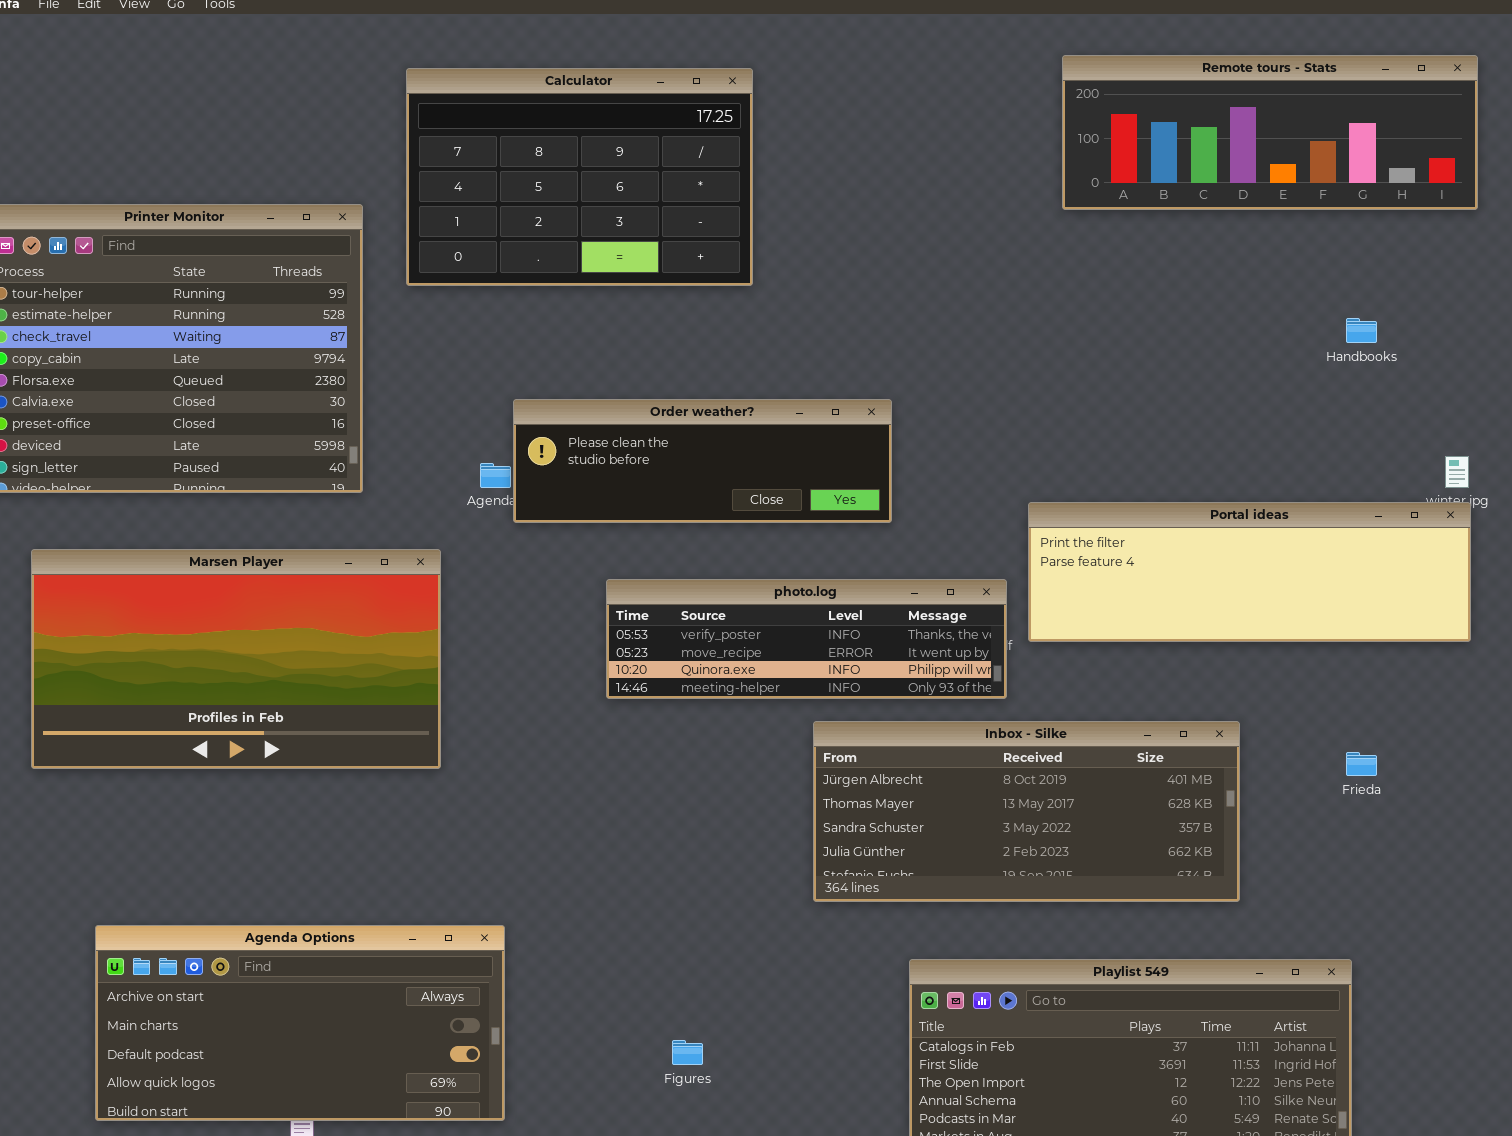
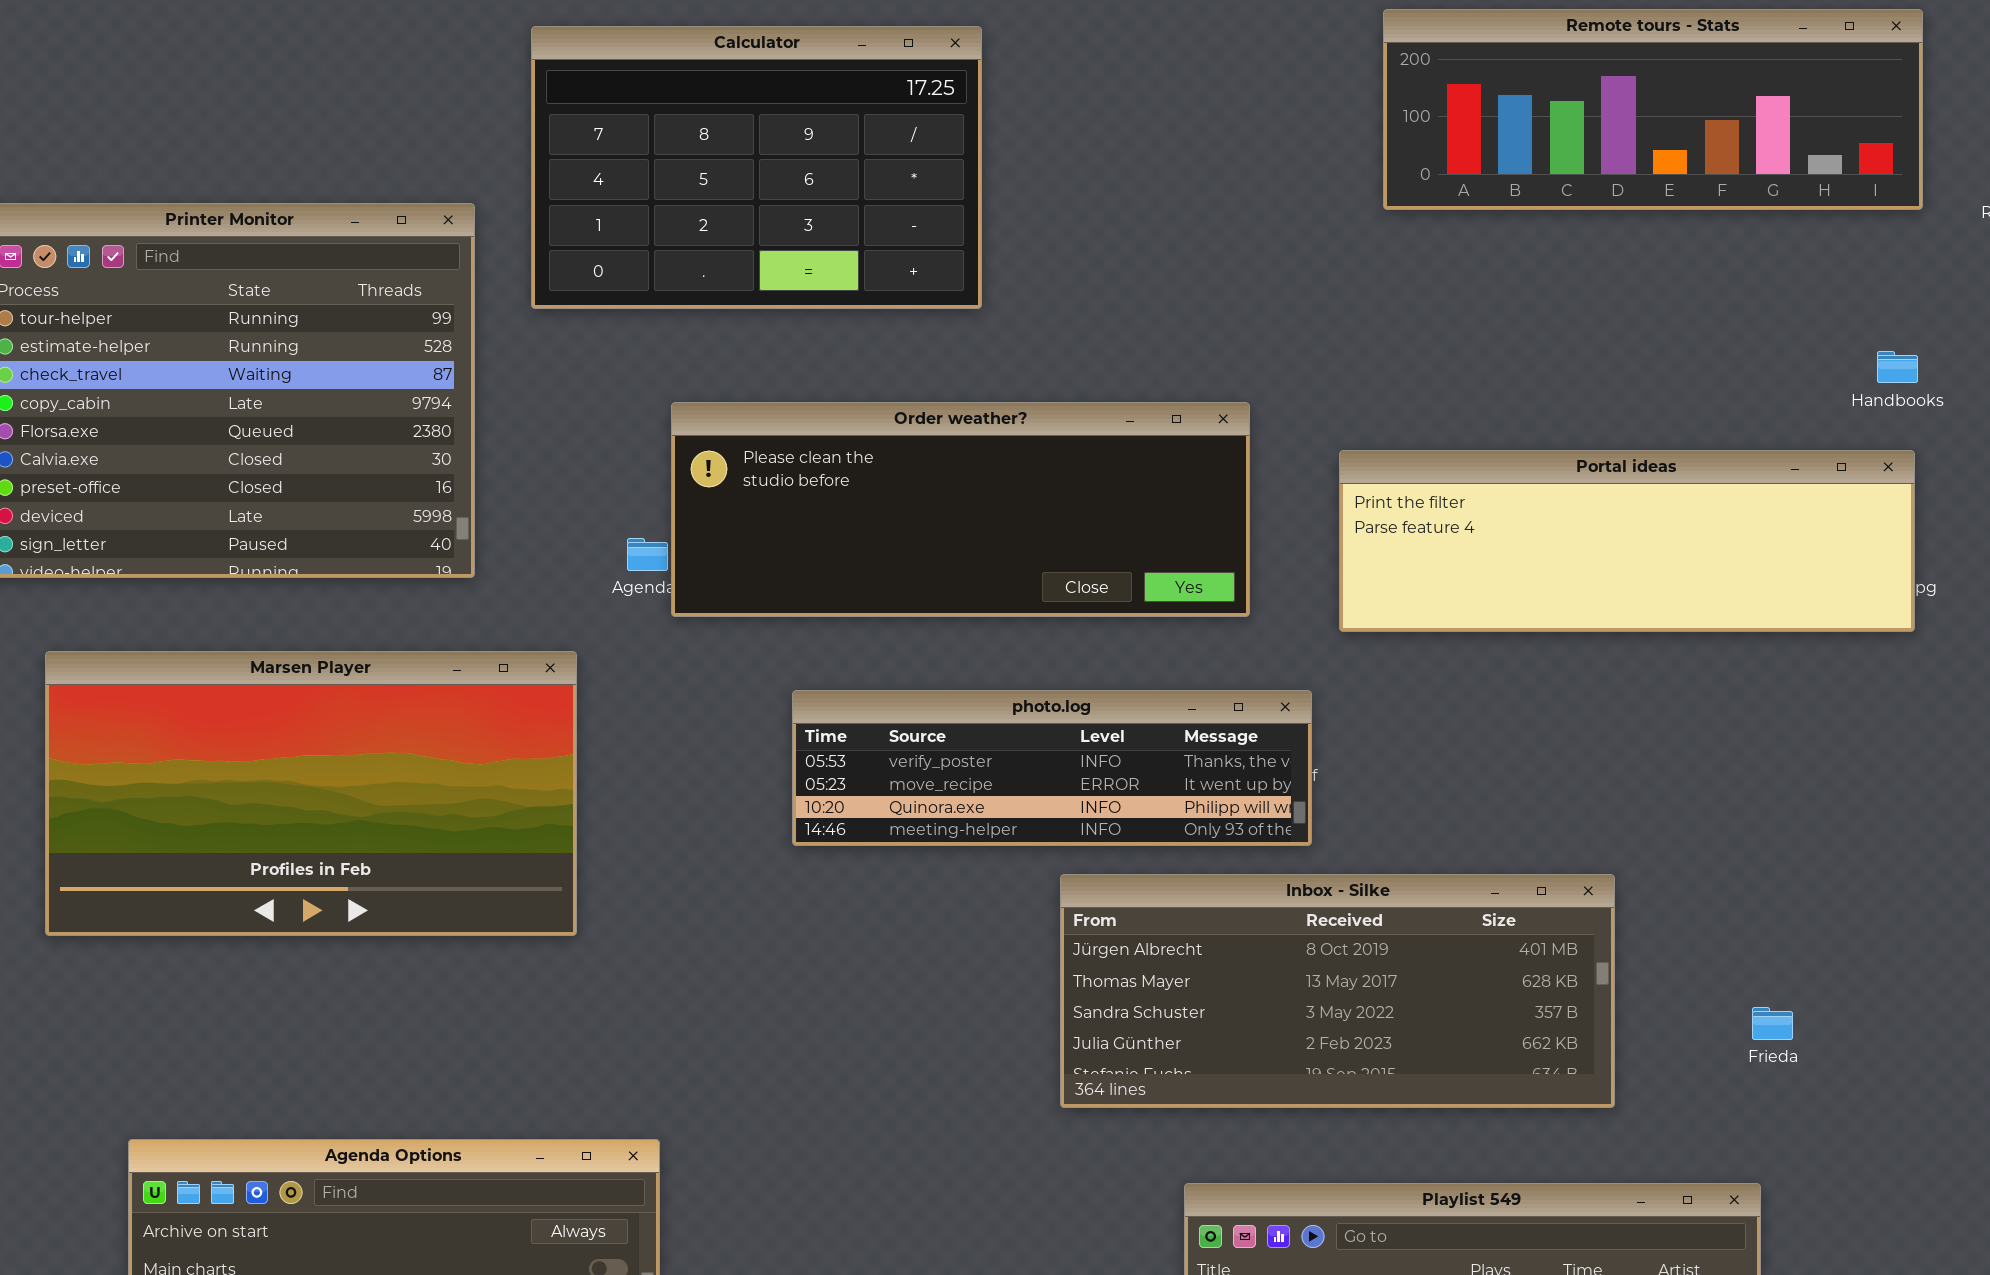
Handbooks: [1346,318,1377,343] -> [1877,351,1918,383], moved
Order weather?: [513,399,892,523] -> [671,402,1250,617], resized
Portal ideas: [1028,502,1471,642] -> [1339,450,1915,632], moved
Frieda: [1346,752,1377,776] -> [1752,1007,1793,1040], moved

